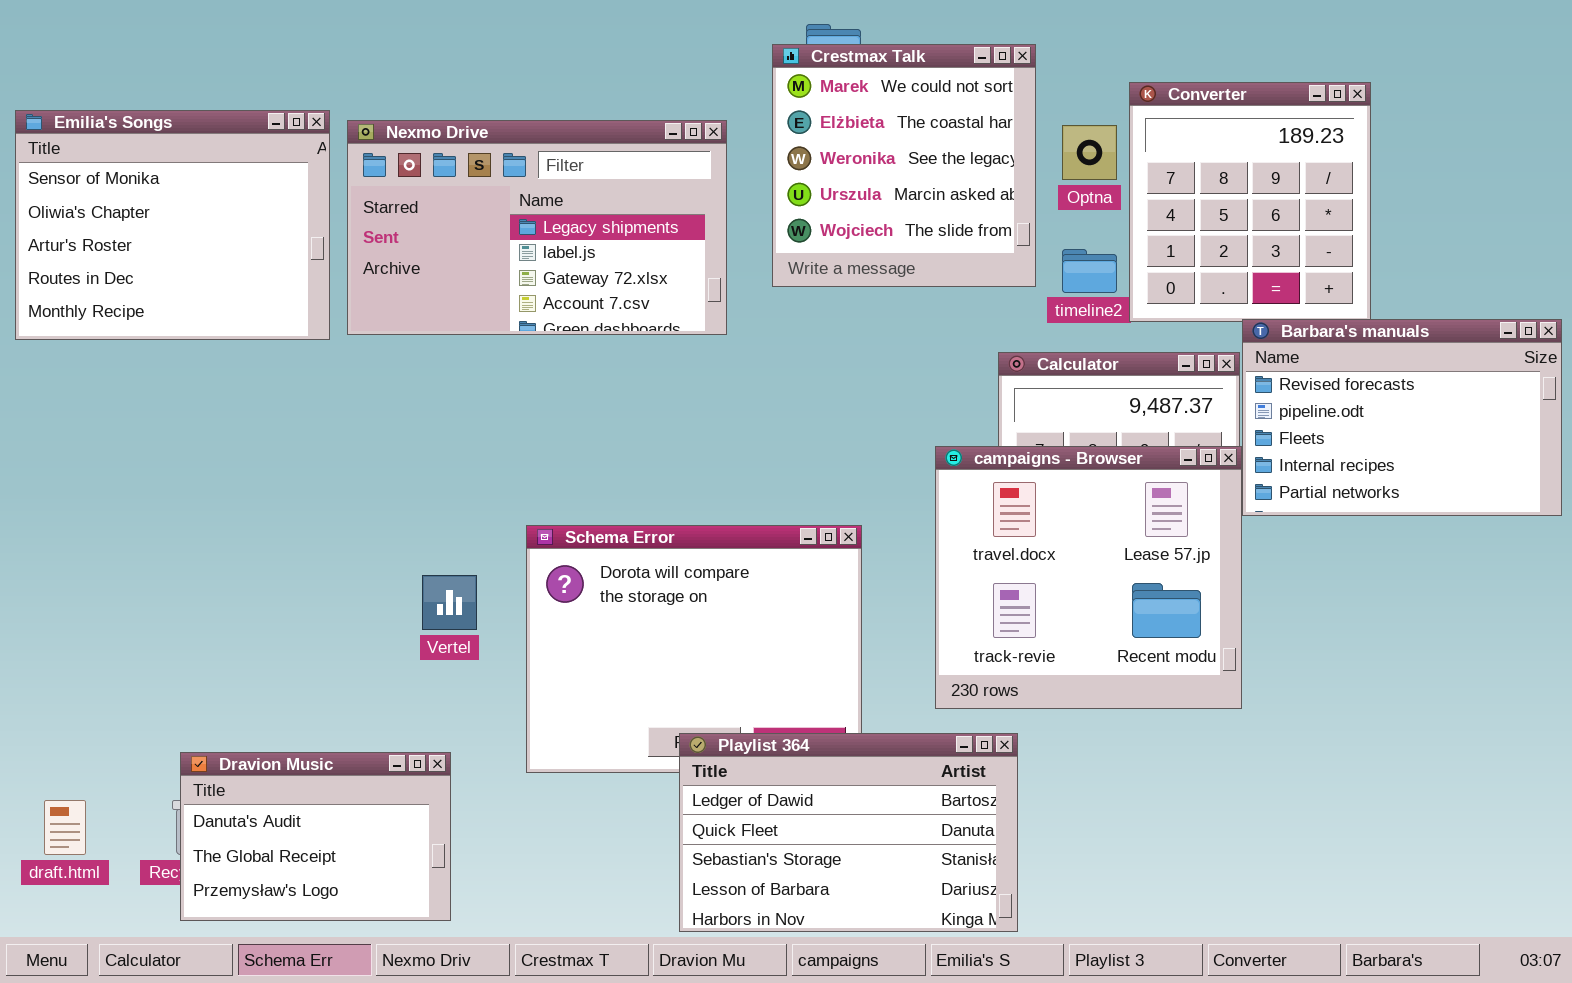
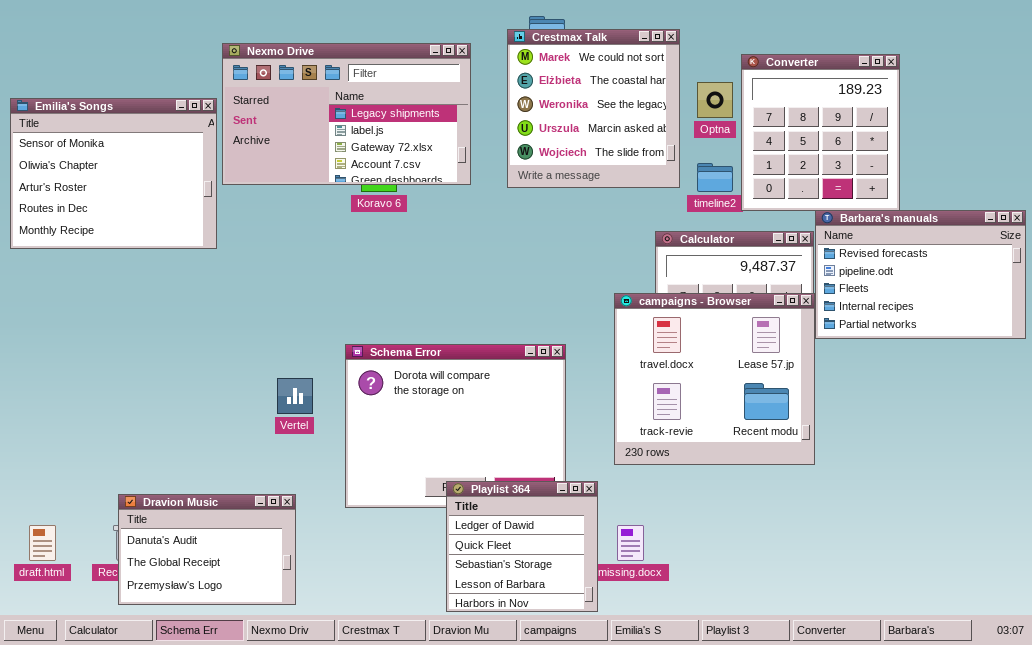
Emilia's Songs: [15,110,330,340] -> [10,98,217,249], moved
Nexmo Drive: [347,120,727,335] -> [222,43,471,185], moved
Playlist 364: [679,733,1018,932] -> [446,481,598,612], resized

